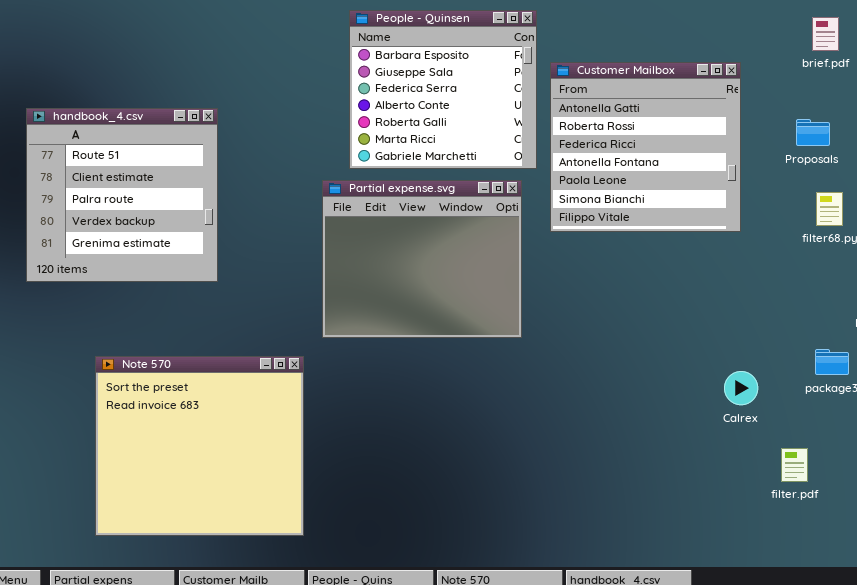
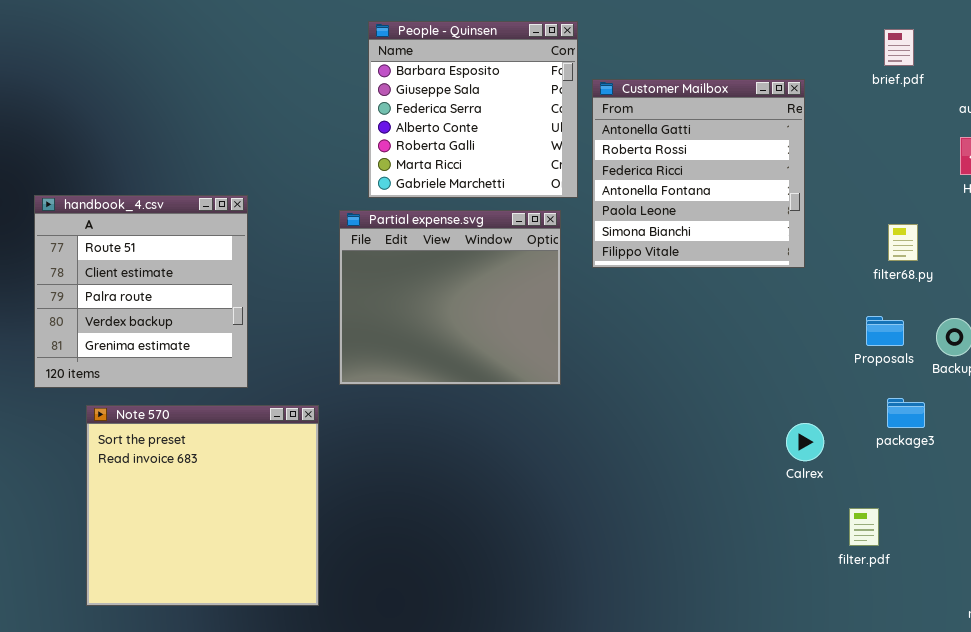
handbook_4.csv: [26,108,218,282] -> [34,195,248,388], moved
Proposals: [796,119,830,146] -> [866,316,904,346], moved

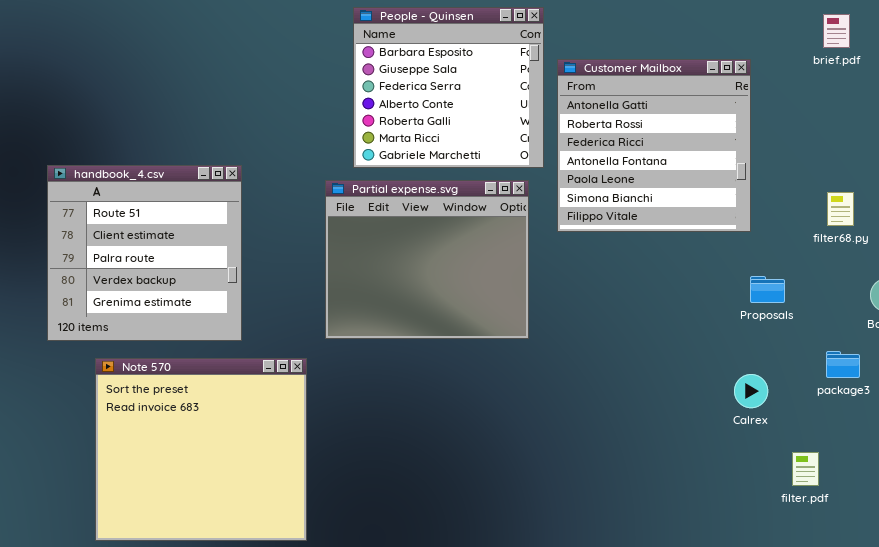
Proposals: [866,316,904,346] -> [750,276,785,303], moved

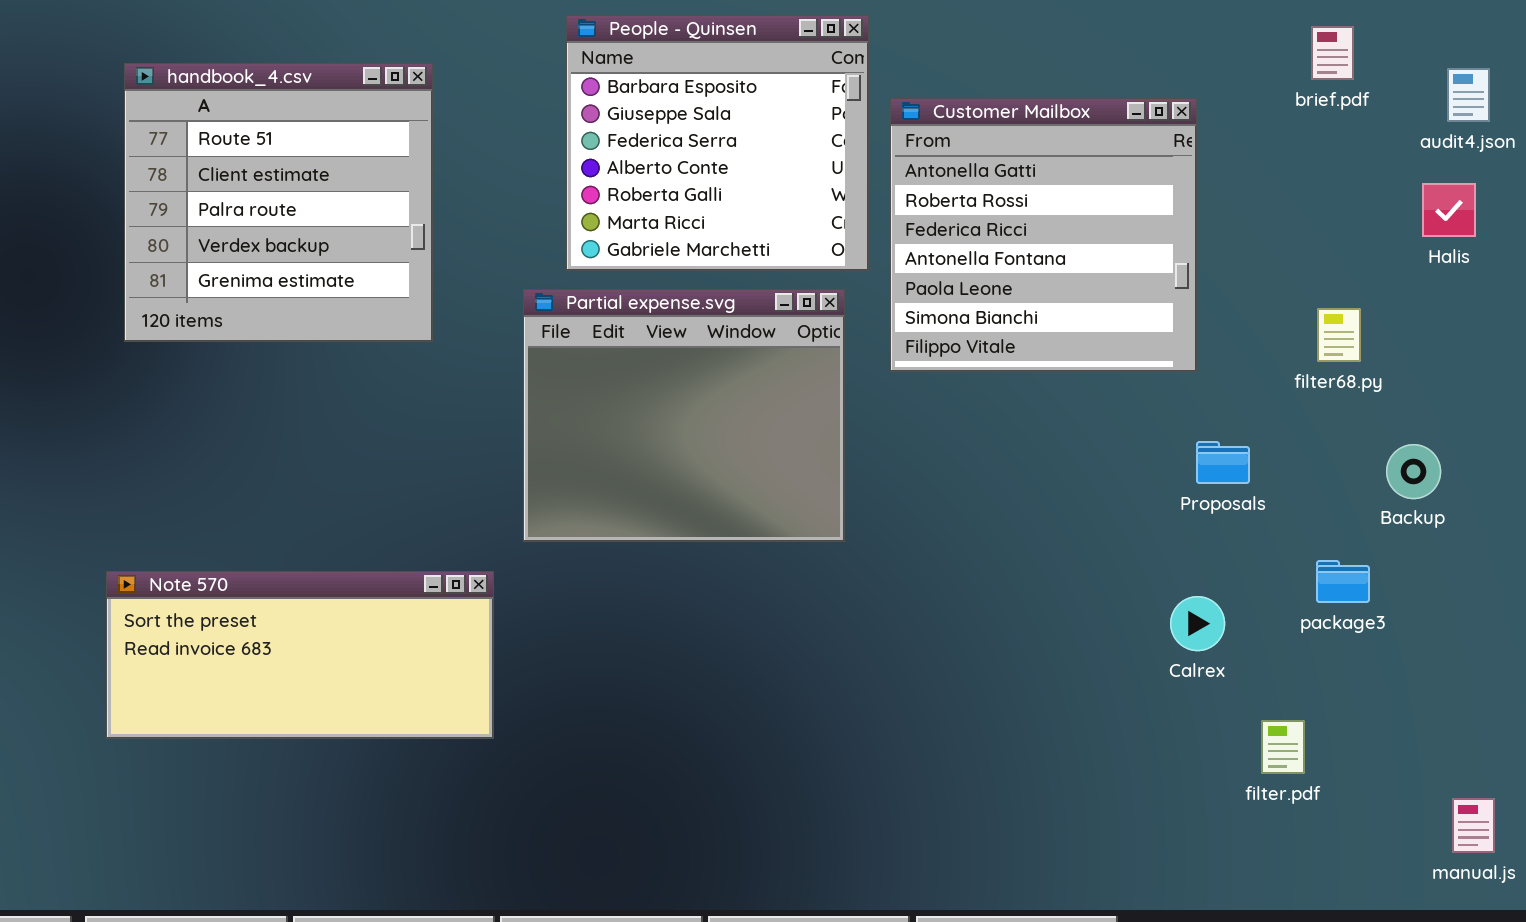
handbook_4.csv: [47,165,242,341] -> [124,63,433,342], moved
Note 570: [95,358,307,541] -> [106,571,494,739], resized

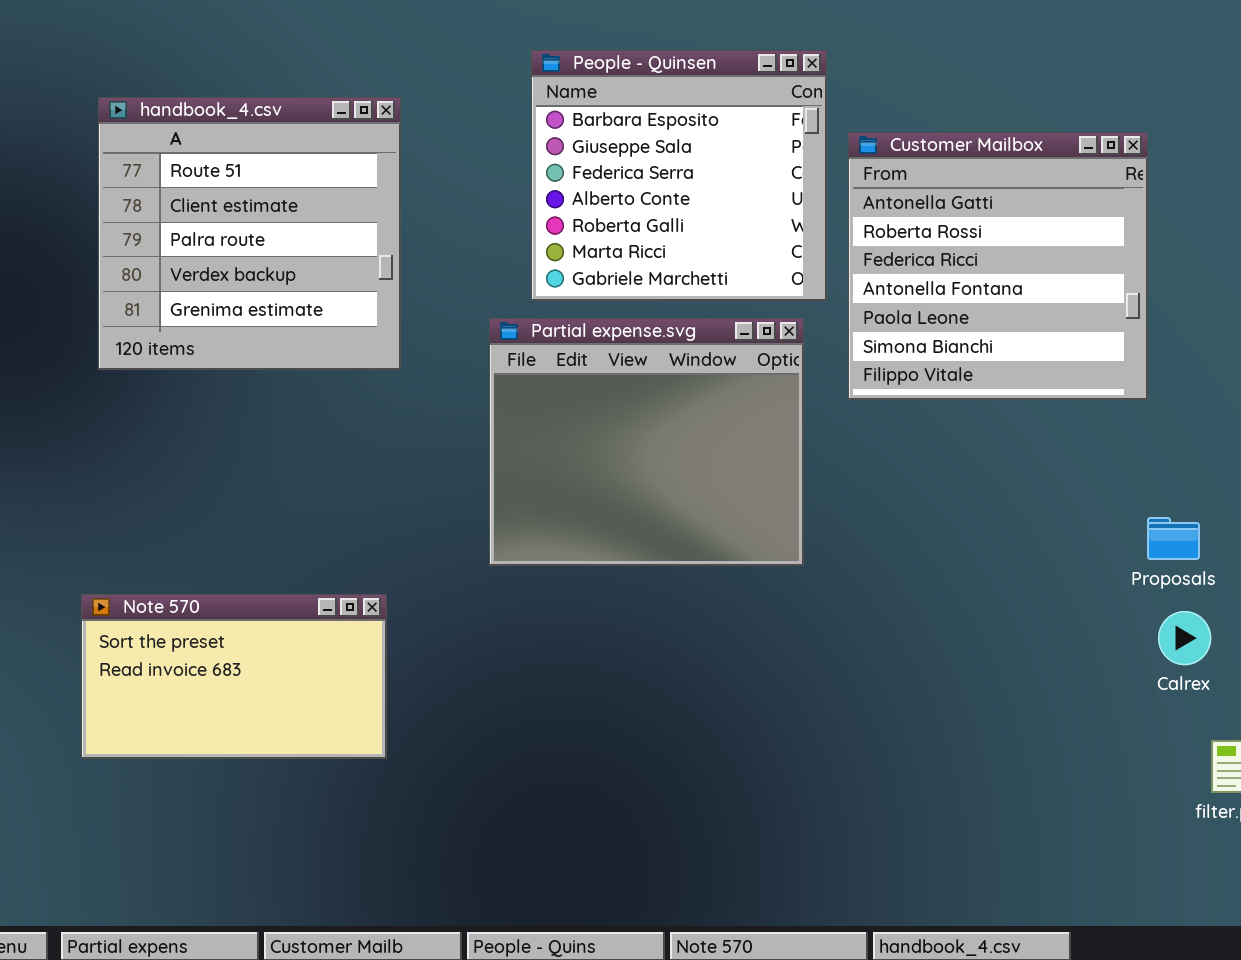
Proposals: [1196,441,1250,484] -> [1147,517,1200,560], moved
Note 570: [106,571,494,739] -> [81,594,387,759], resized
Calrex: [1170,596,1225,651] -> [1158,611,1211,665], moved

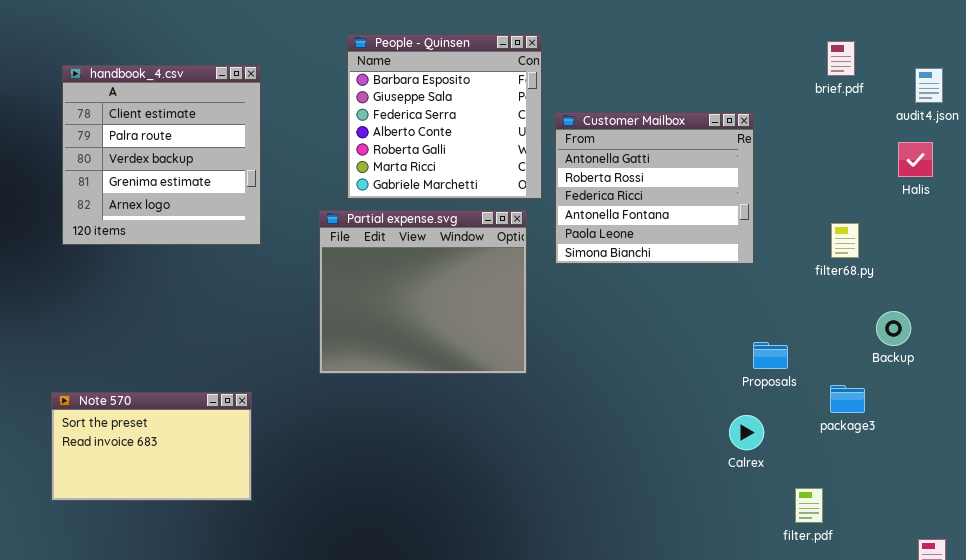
handbook_4.csv: [98,97,401,370] -> [62,65,261,245], scrolled down 1 row
Customer Mailbox: [848,132,1148,400] -> [555,112,754,264], resized
Calrex: [1158,611,1211,665] -> [729,415,764,450], moved

